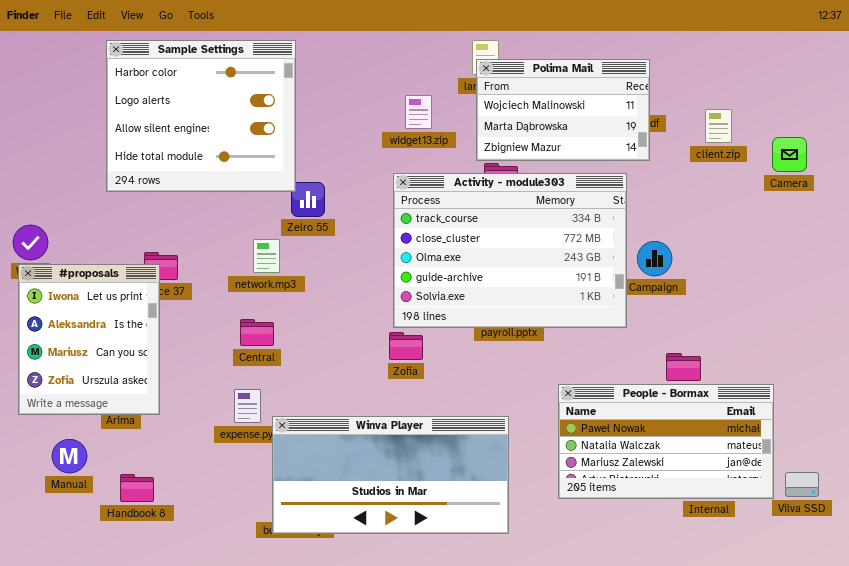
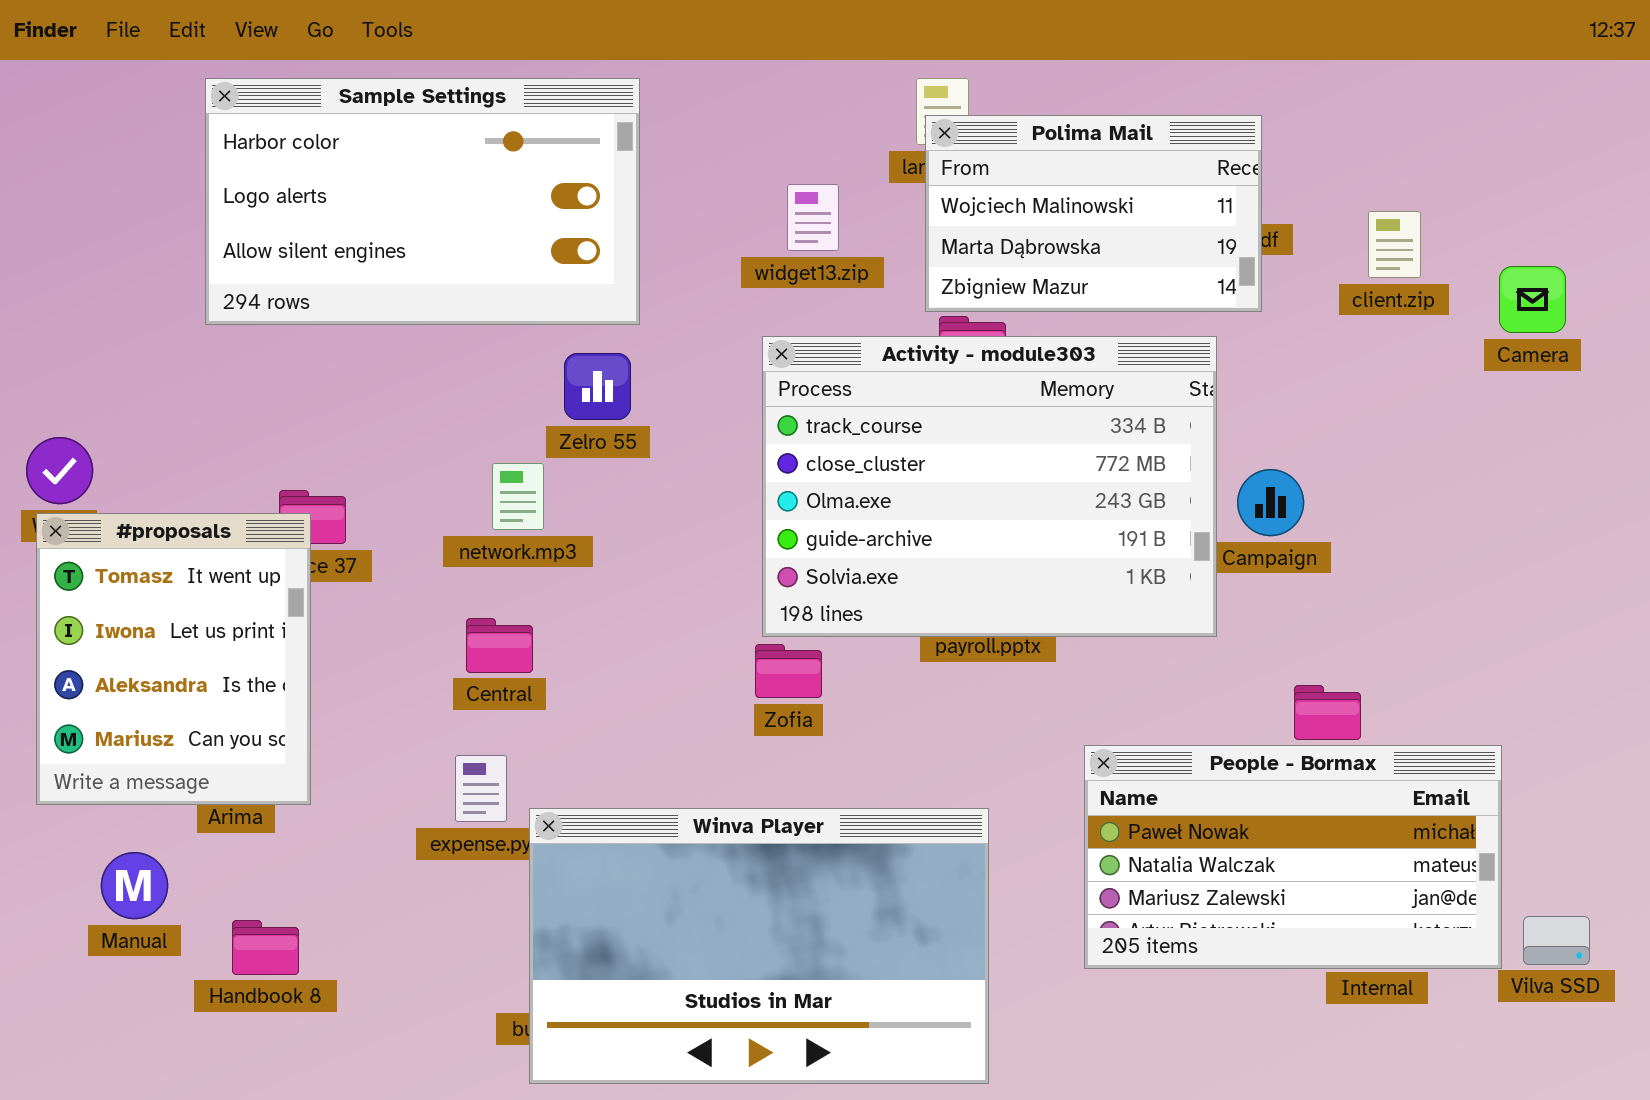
Sample Settings: [106,40,296,192] -> [205,78,640,325], resized
#proposals: [18,264,160,415] -> [36,513,311,805], scrolled up 1 row
Winva Player: [272,416,509,534] -> [529,808,989,1084], resized

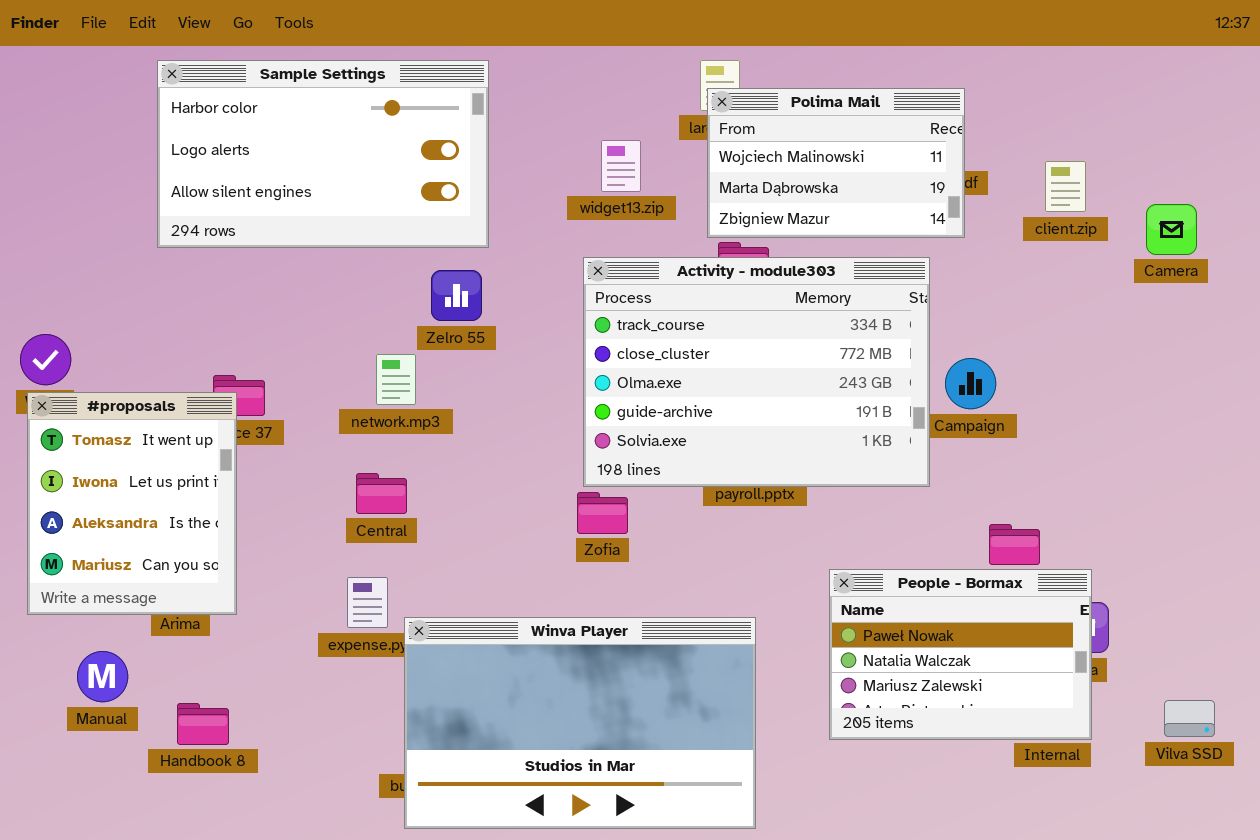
People - Bormax: [1084,745,1502,969] -> [829,569,1092,740], resized

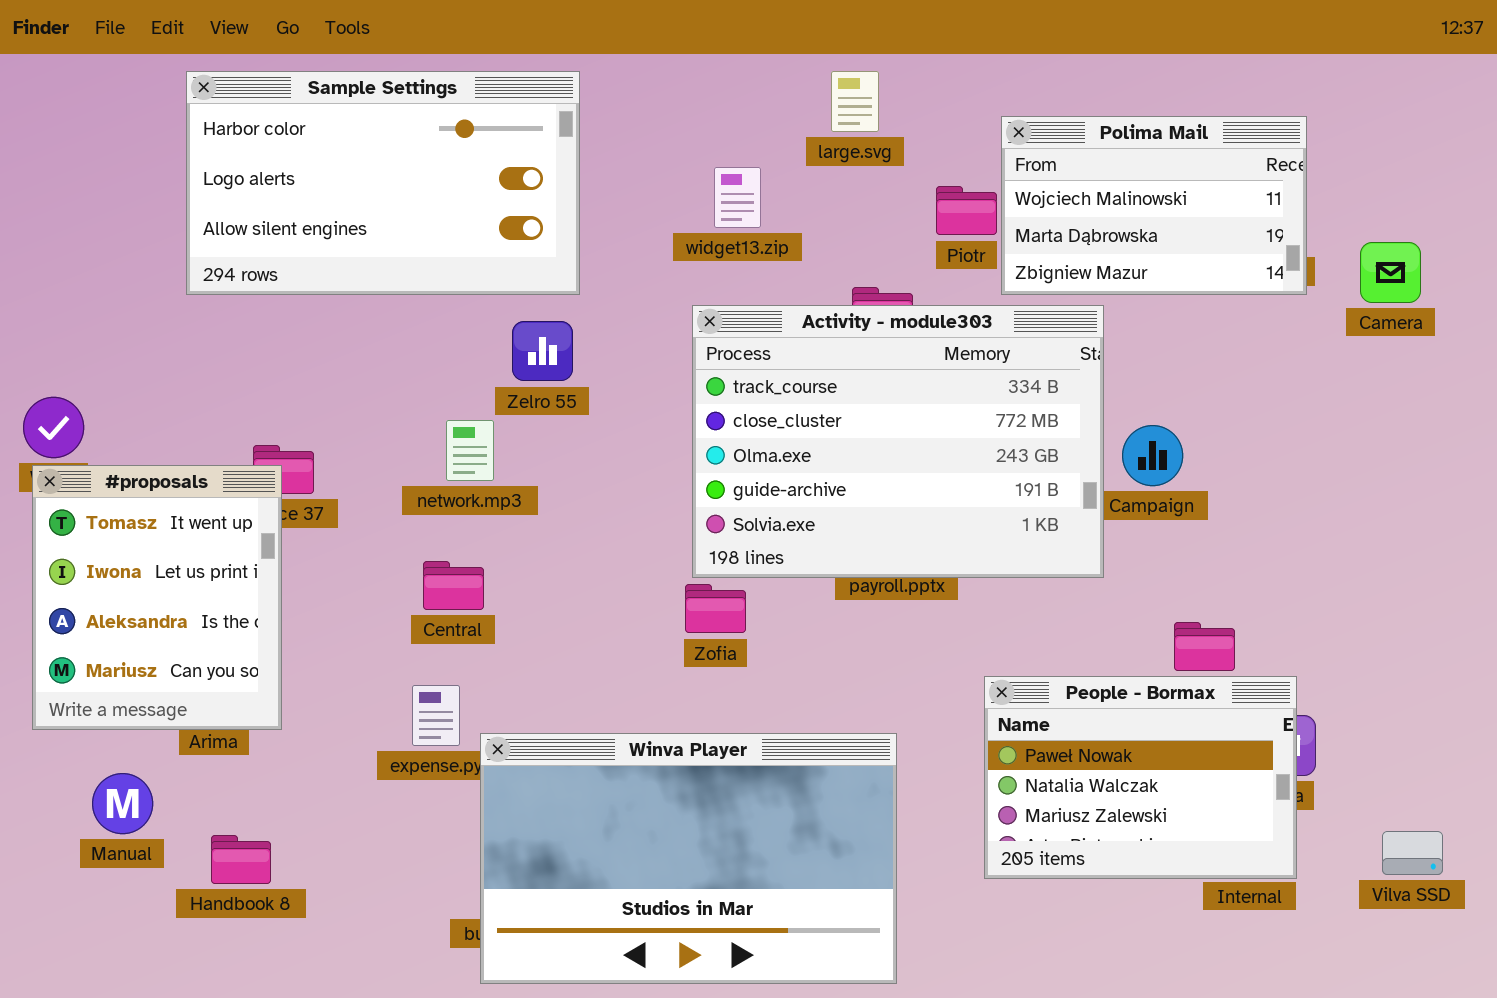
Polima Mail: [707,88,965,238] -> [1001,116,1307,295], moved

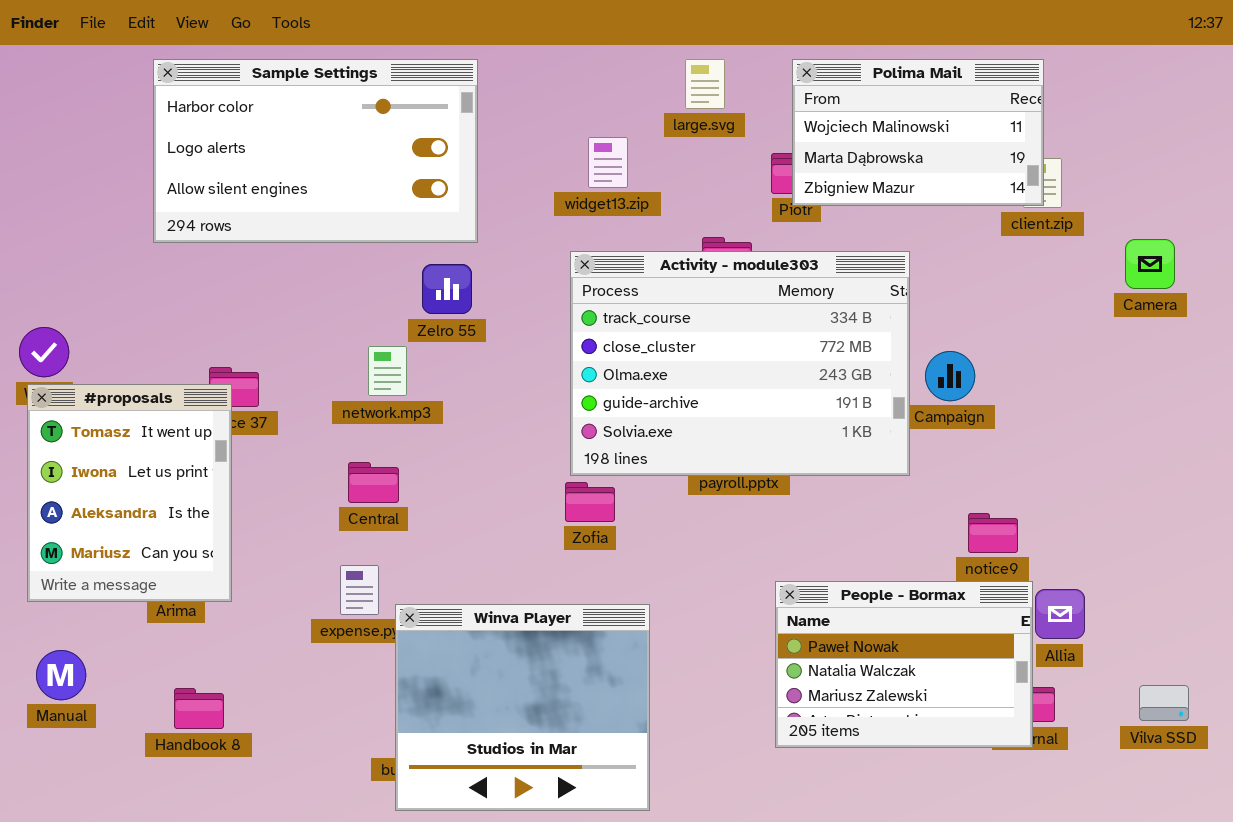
Polima Mail: [1001,116,1307,295] -> [792,59,1044,206], moved
Camera: [1360,242,1421,303] -> [1125,239,1175,289], moved
People - Bormax: [984,676,1297,879] -> [775,581,1033,748], moved
Winva Player: [480,733,897,984] -> [395,604,650,811], resized
Manual: [92,773,153,834] -> [36,650,86,700], moved

